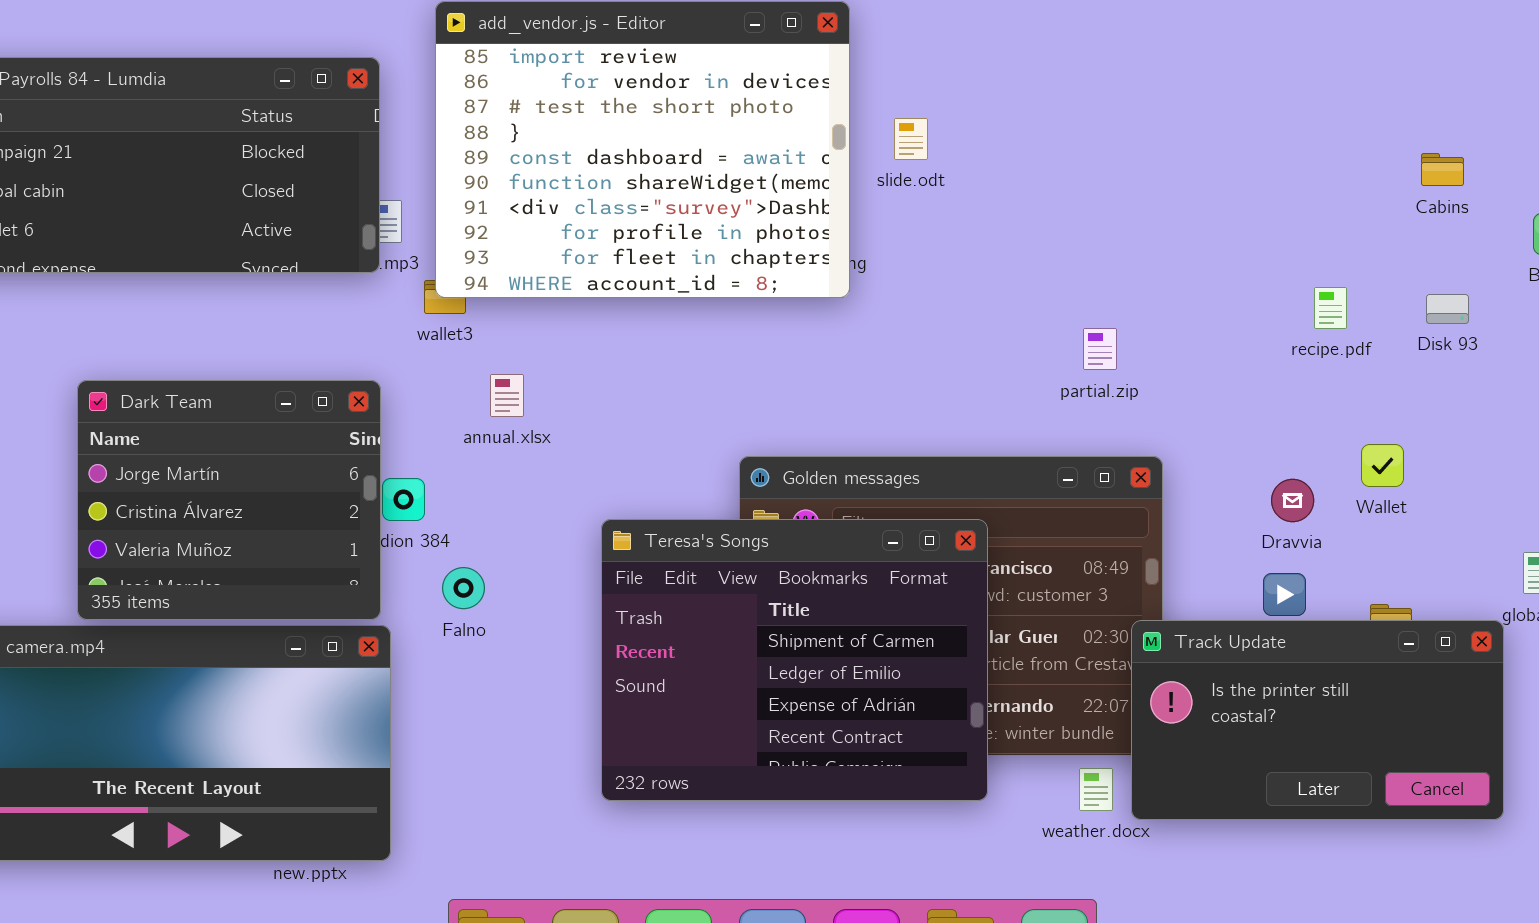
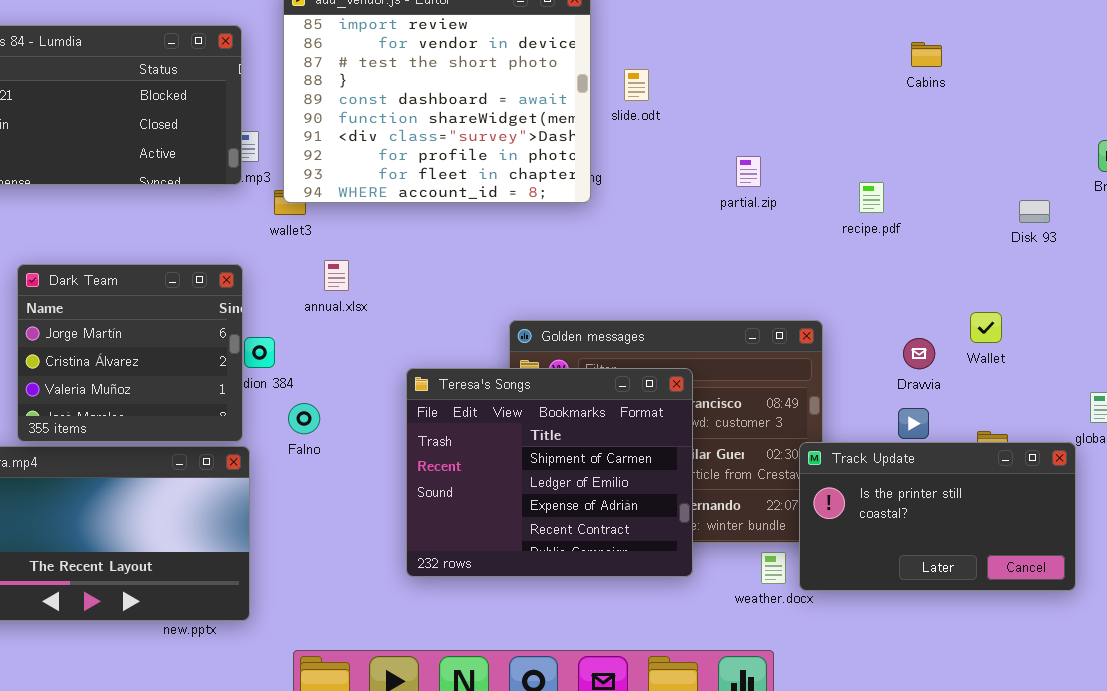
Cabins: [1421,153,1464,186] -> [911,42,942,67], moved
recipe.pdf: [1314,287,1347,329] -> [859,182,884,213], moved
partial.zip: [1083,328,1117,370] -> [736,156,761,187], moved

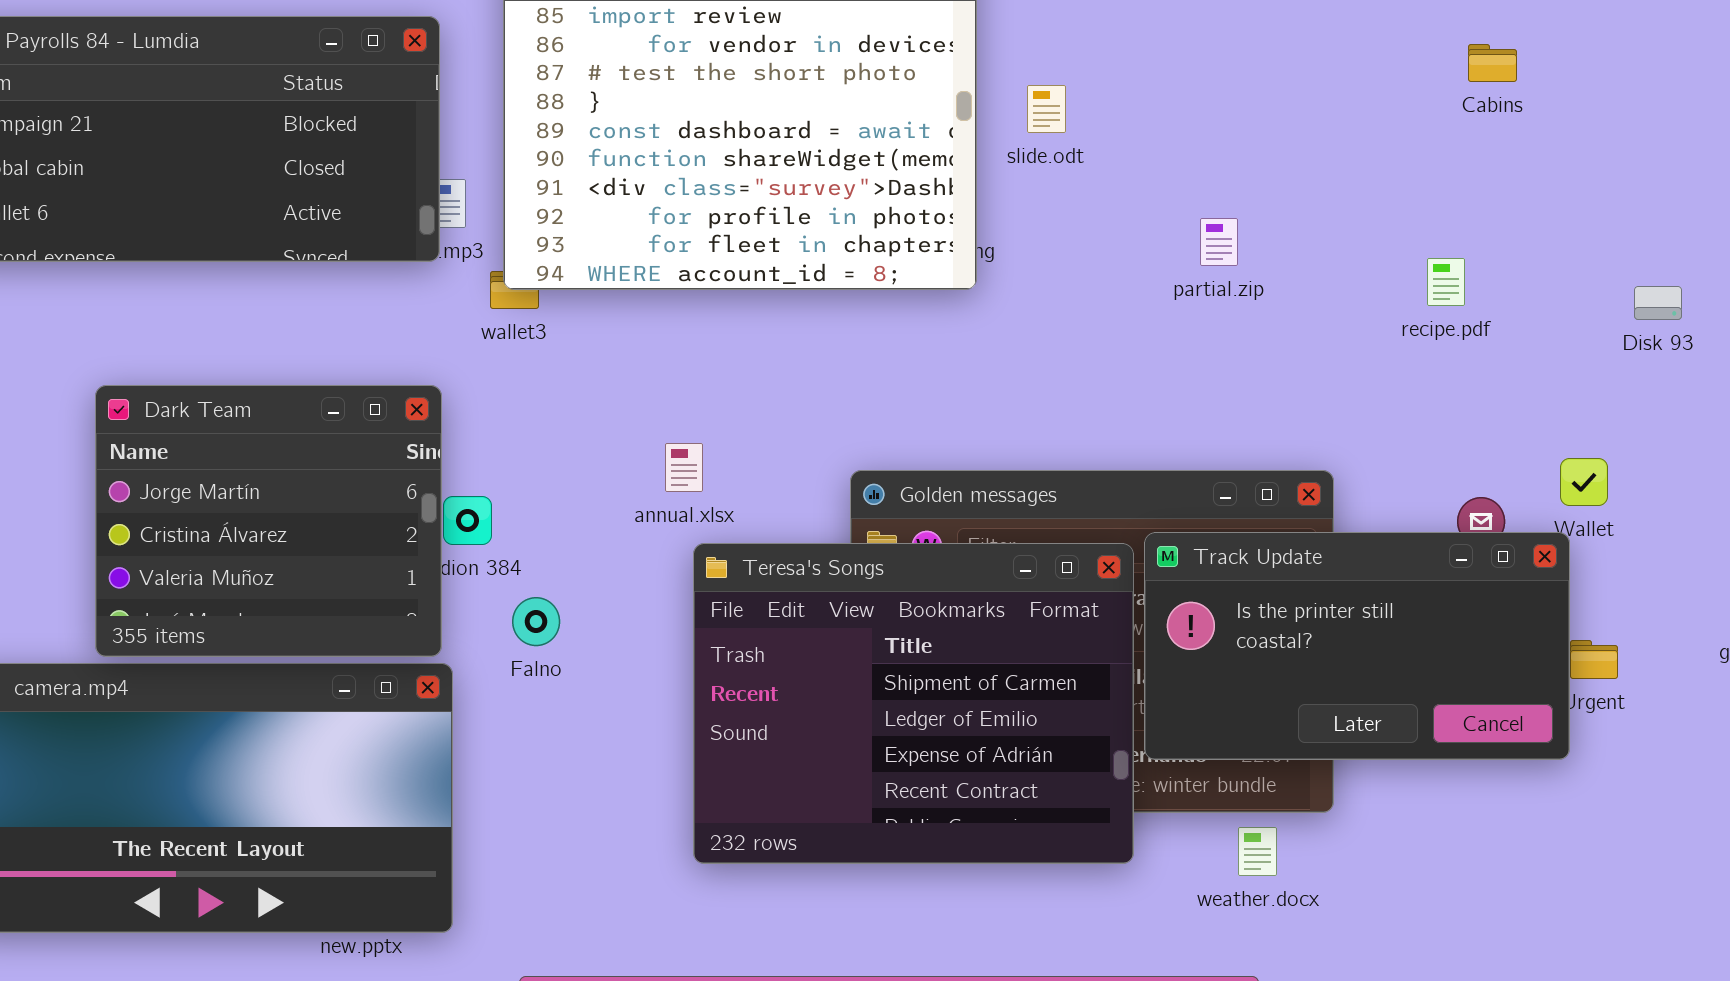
recipe.pdf: [859,182,884,213] -> [1427,258,1465,306], moved
annual.xlsx: [324,260,349,291] -> [665,443,703,492], moved
Track Update: [799,442,1076,591] -> [1144,532,1570,760], moved

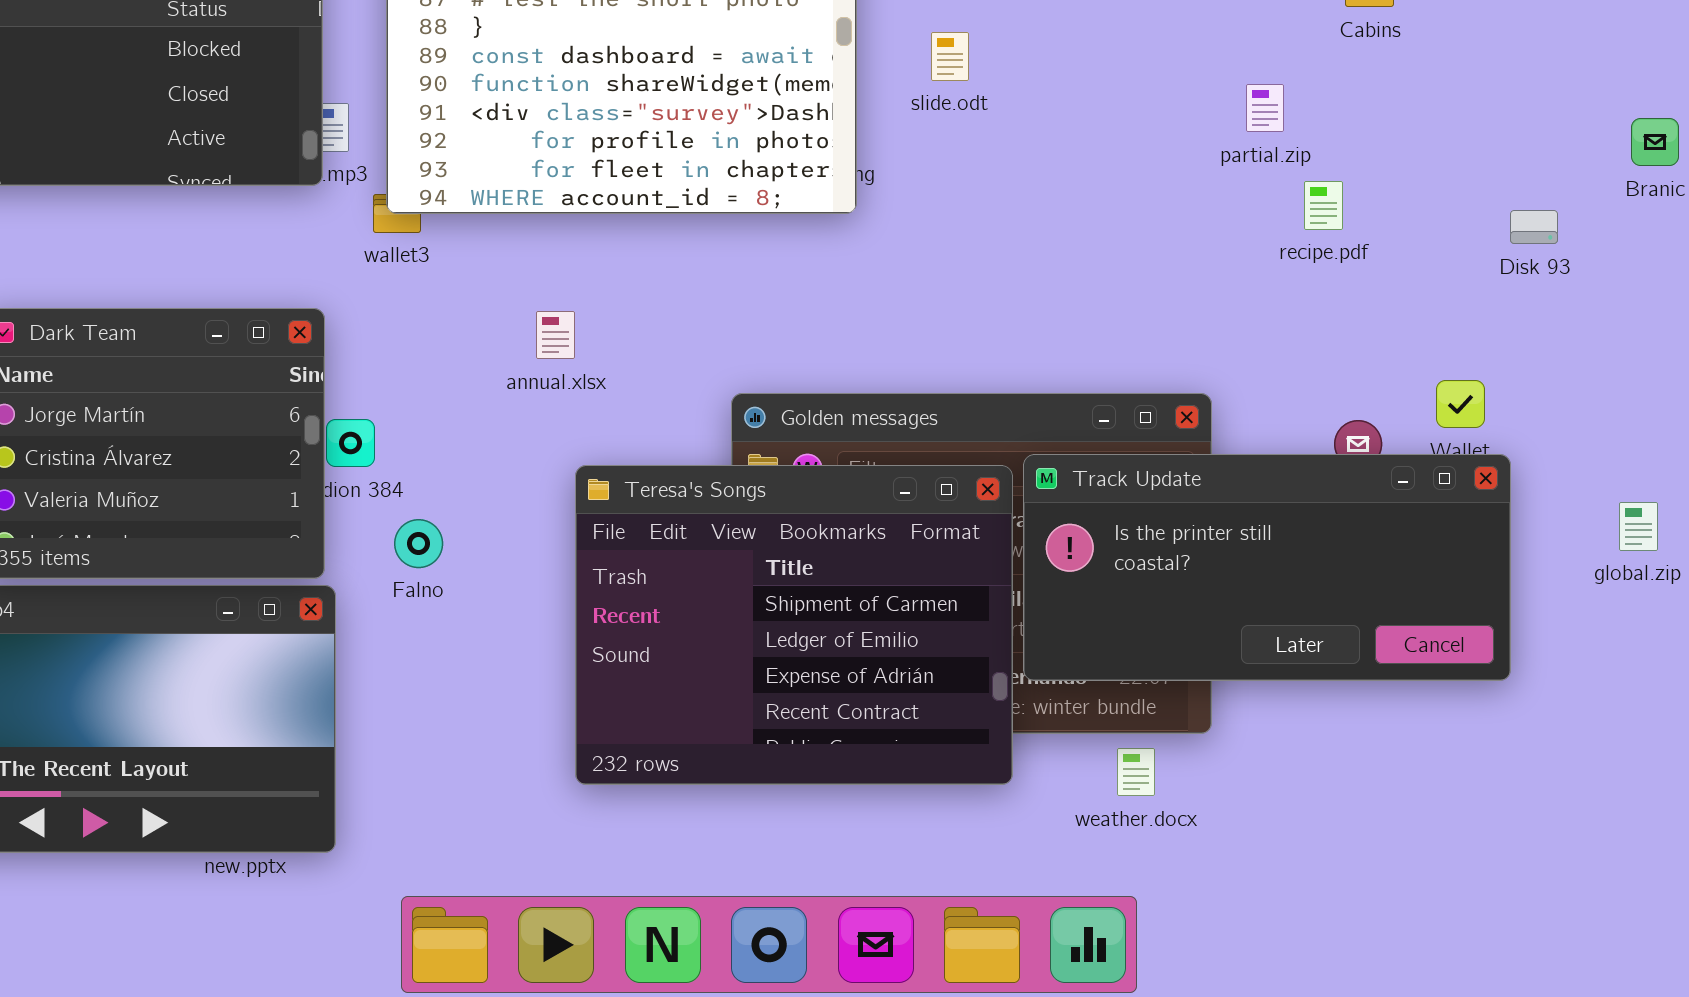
slide.odt: [1027,85,1066,133] -> [931,32,969,81], moved
partial.zip: [1200,218,1238,266] -> [1246,84,1284,132], moved
annual.xlsx: [665,443,703,492] -> [536,311,575,359], moved
Track Update: [1144,532,1570,760] -> [1023,454,1511,681], resized

